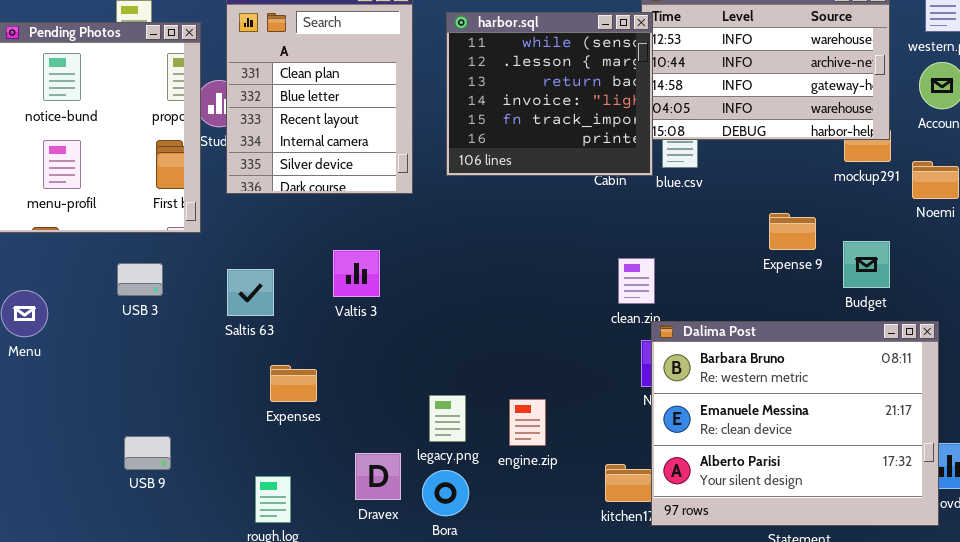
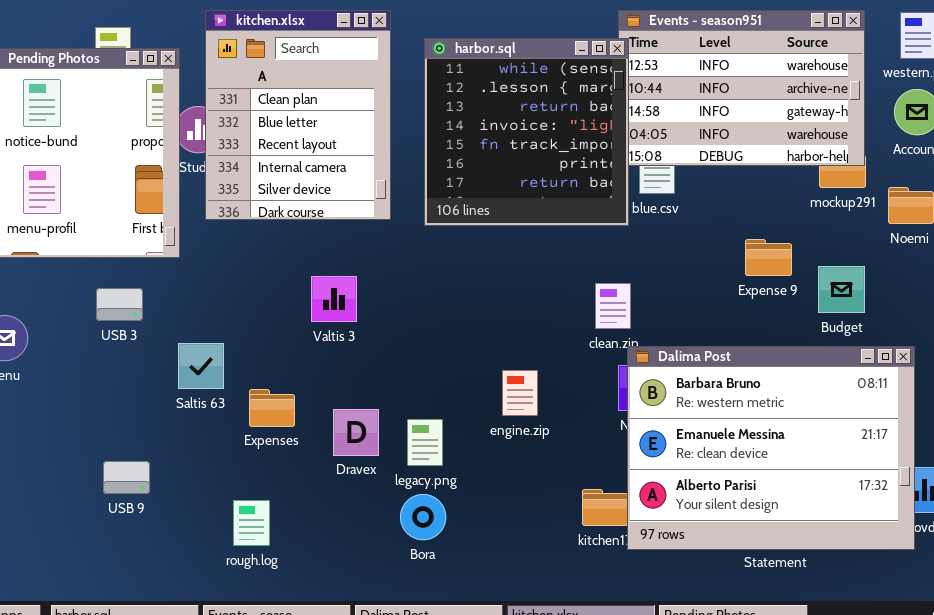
harbor.sql: [446,12,653,176] -> [424,38,629,226], resized
Saltis 63: [227,269,274,316] -> [178,343,224,389], moved
engine.zip: [509,399,546,446] -> [502,370,538,416], moved
Dravex: [355,453,401,500] -> [333,409,379,456], moved

